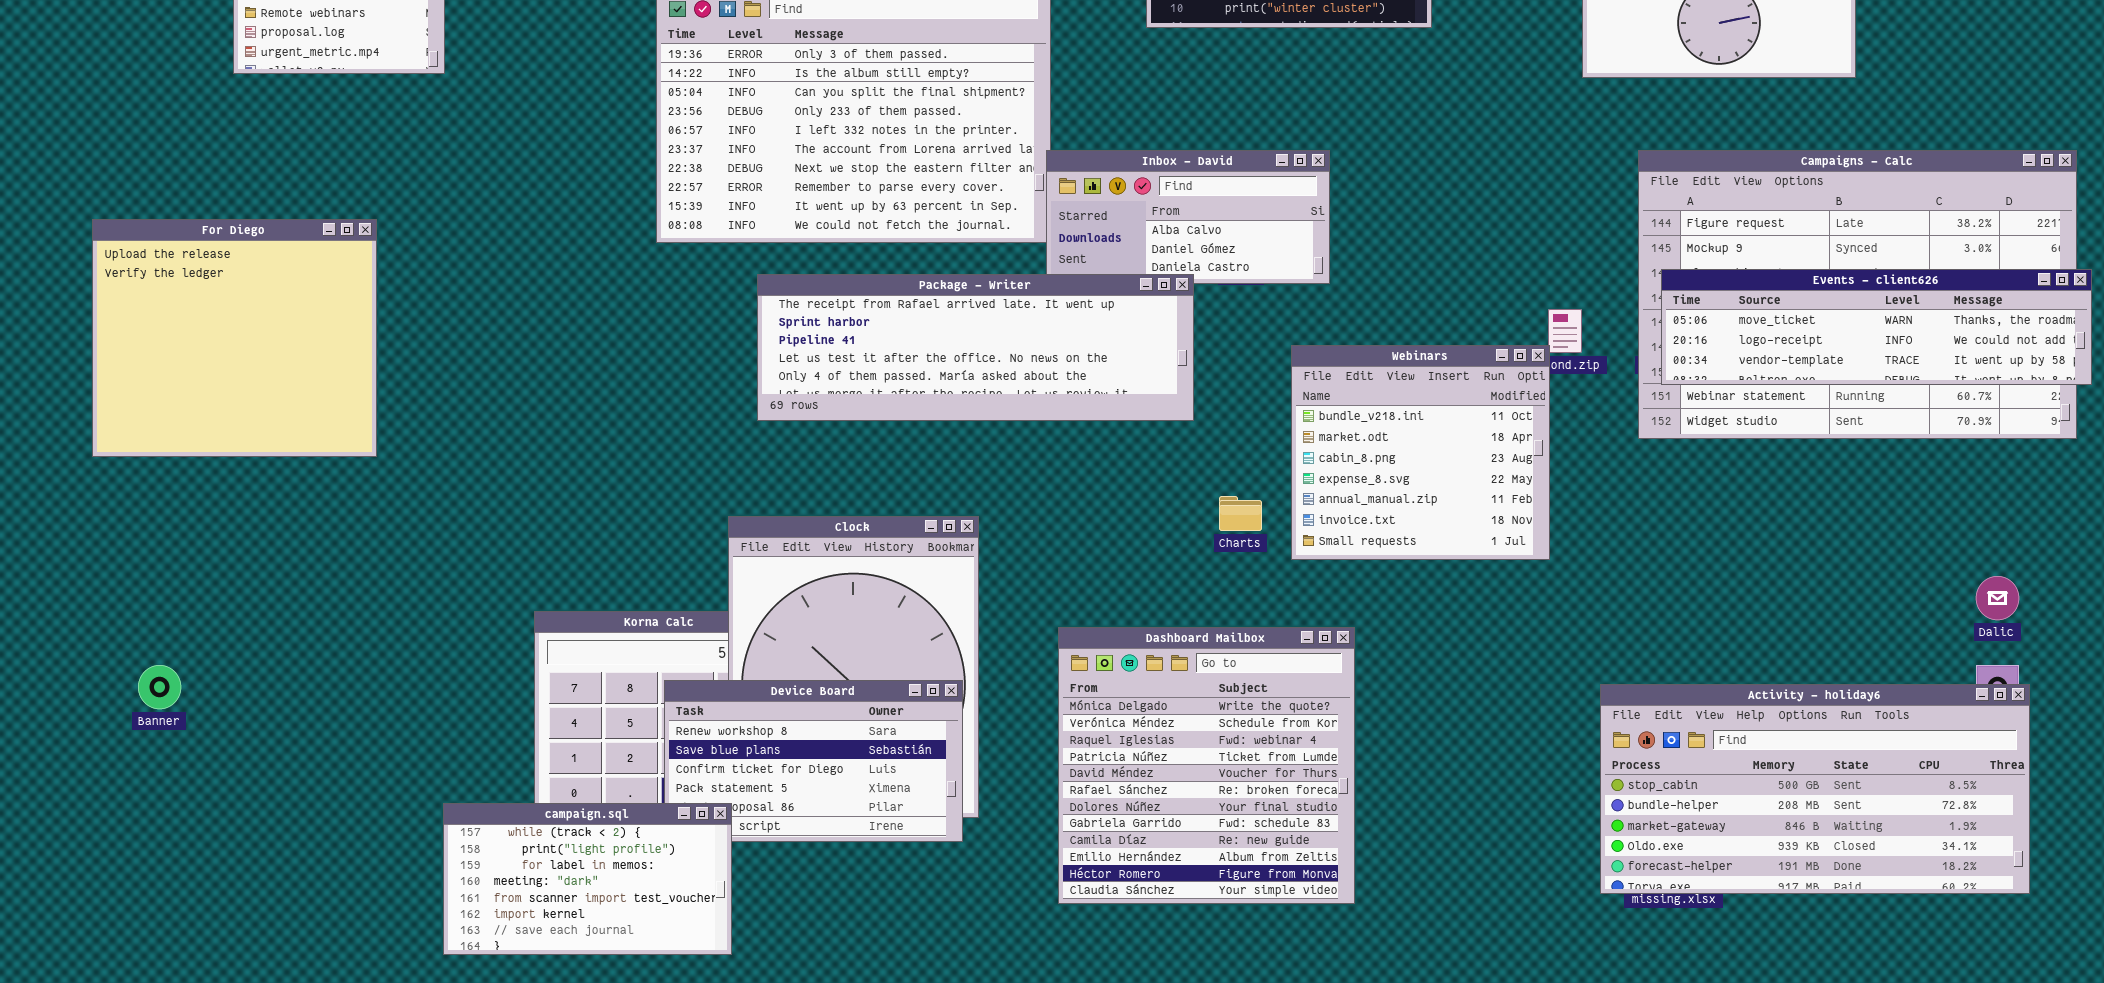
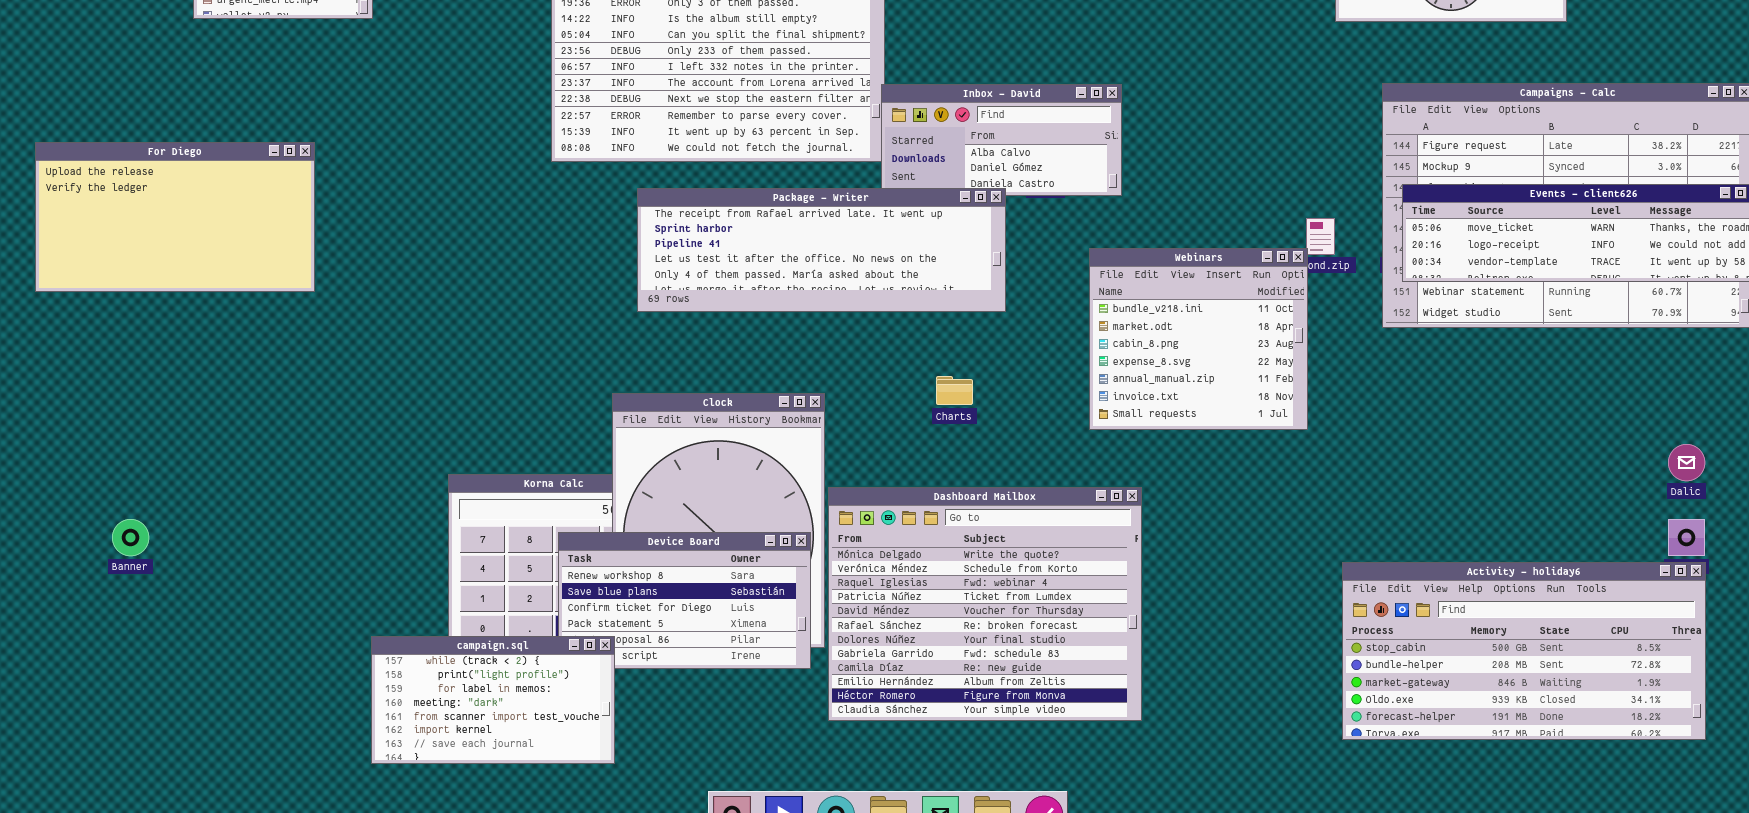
For Diego: [92,219,377,457] -> [35,142,315,292], resized
Charts: [1219,496,1262,531] -> [936,376,973,405], moved
Dashboard Mailbox: [1058,627,1355,904] -> [828,487,1142,721], resized
Activity - holiday6: [1600,684,2030,894] -> [1342,562,1706,740], moved

